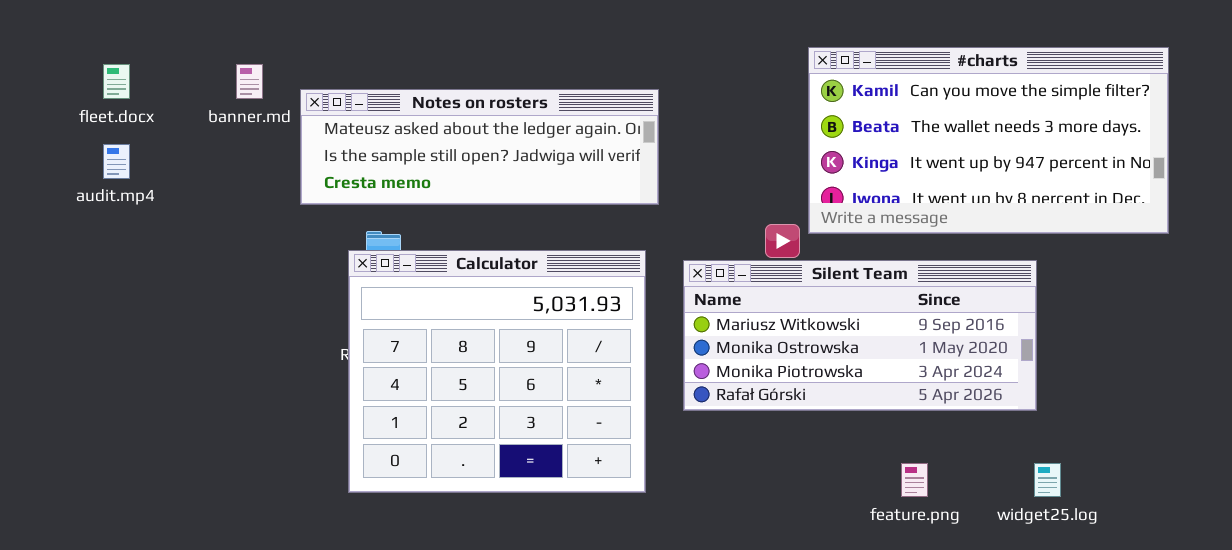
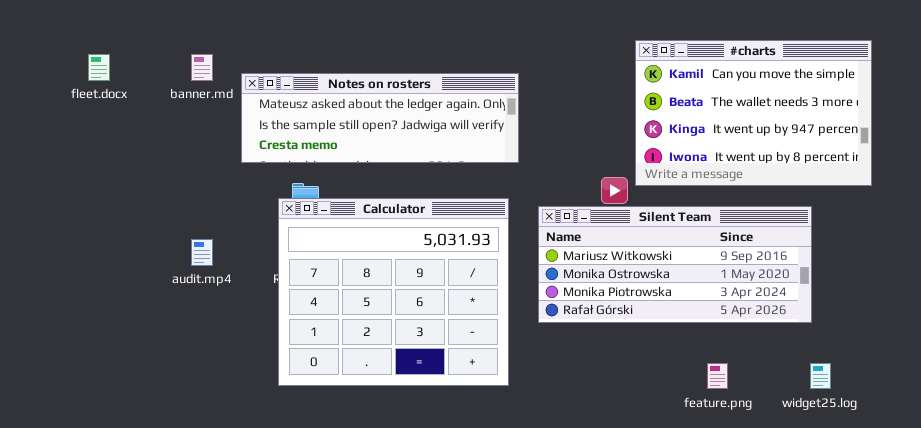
#charts: [808,47,1169,234] -> [635,40,872,186], resized
audit.mp4: [103,144,130,179] -> [191,239,213,266], moved

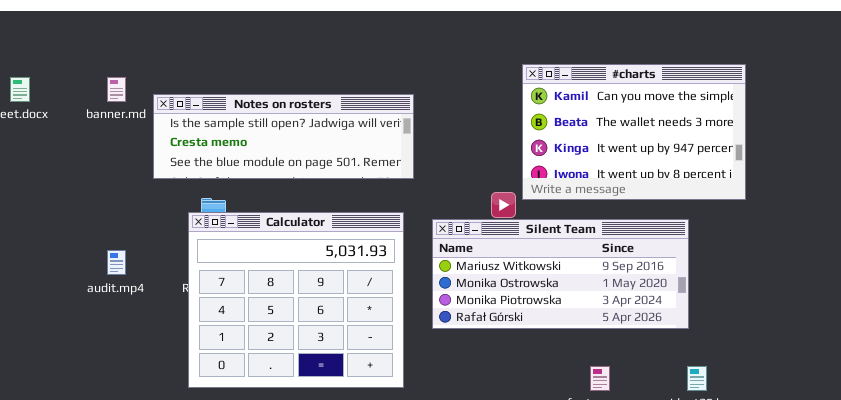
Notes on rosters: [241,73,519,163] -> [153,94,414,179], scrolled down 1 row

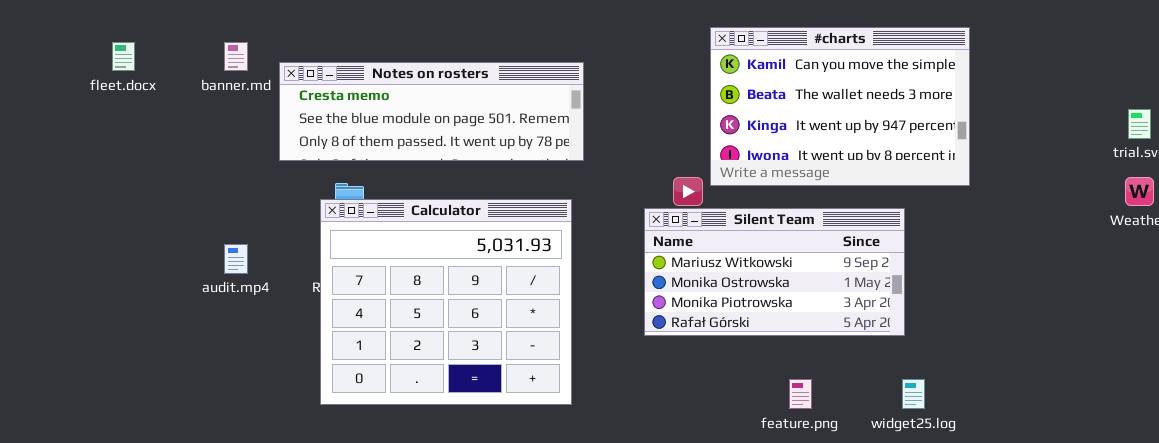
Notes on rosters: [153,94,414,179] -> [279,62,584,161], scrolled down 1 row
Silent Team: [432,219,689,329] -> [644,208,905,336], resized

